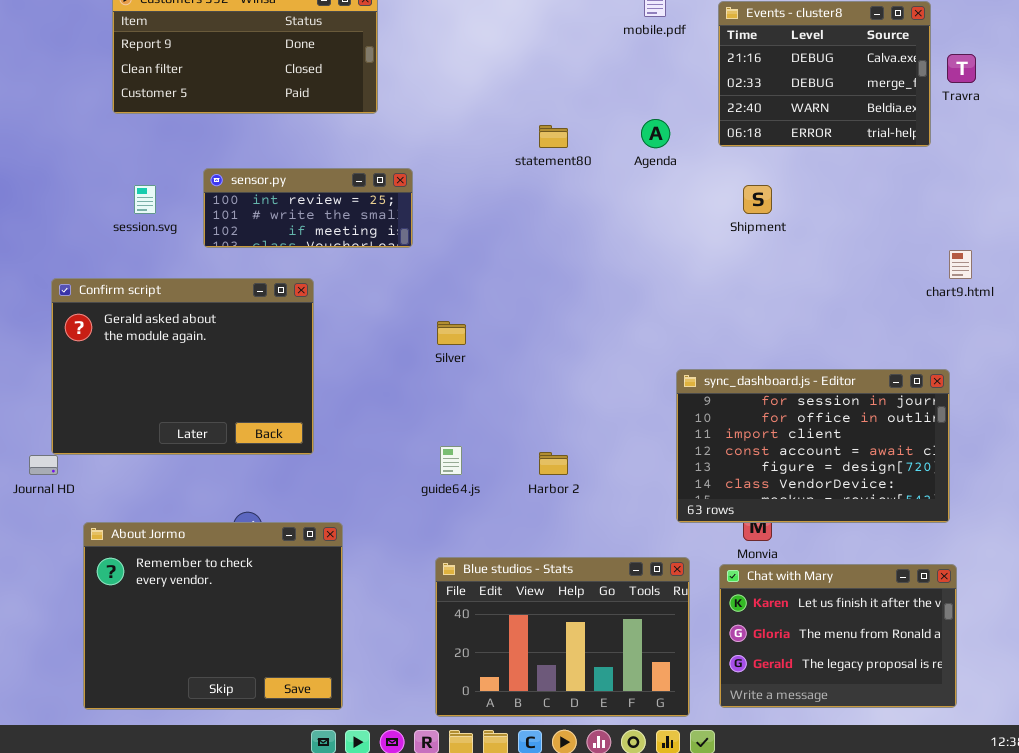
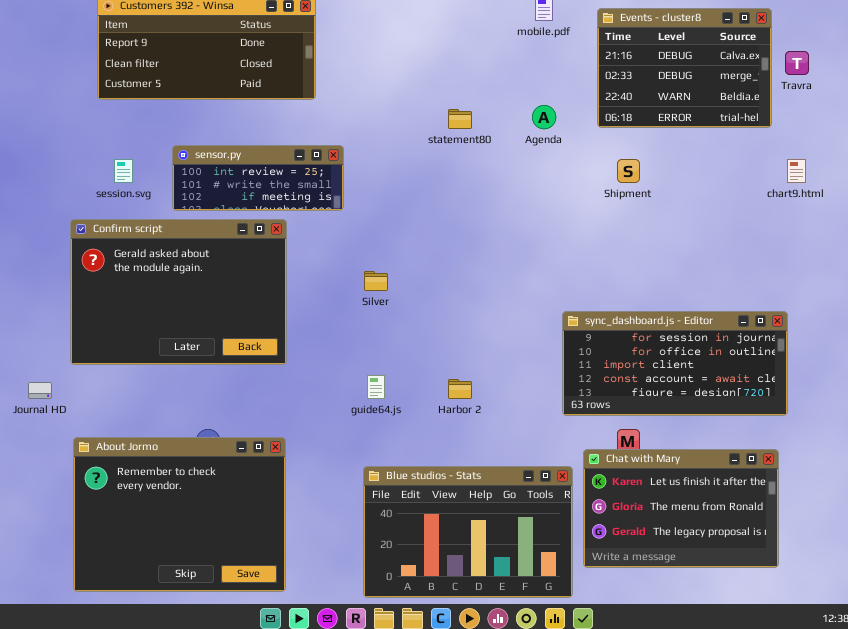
chart9.html: [949,250,972,279] -> [787,159,806,183], moved
Confirm script: [51,278,314,455] -> [70,219,287,365], moved
sync_dashboard.js - Editor: [676,369,950,523] -> [562,311,788,416], resized
Chat with Mary: [719,564,957,708] -> [583,449,779,568], moved

